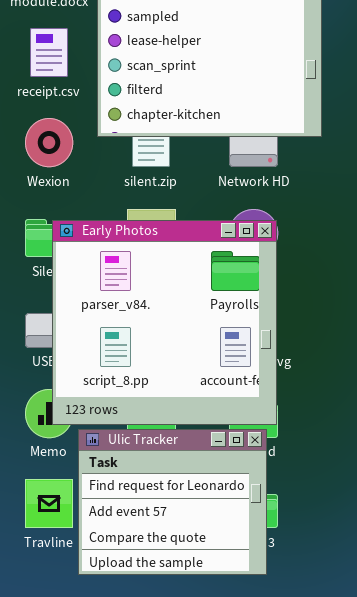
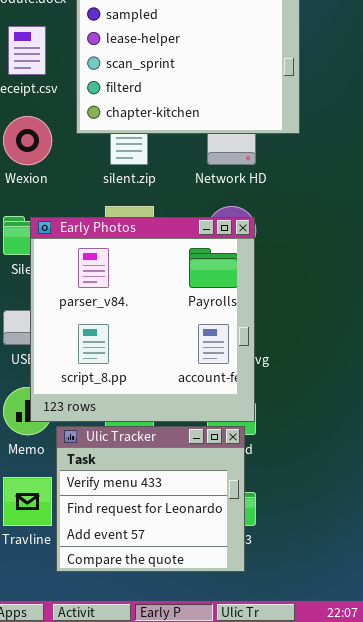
Ulic Tracker: [78,429,267,575] -> [56,426,245,572], scrolled up 1 row

